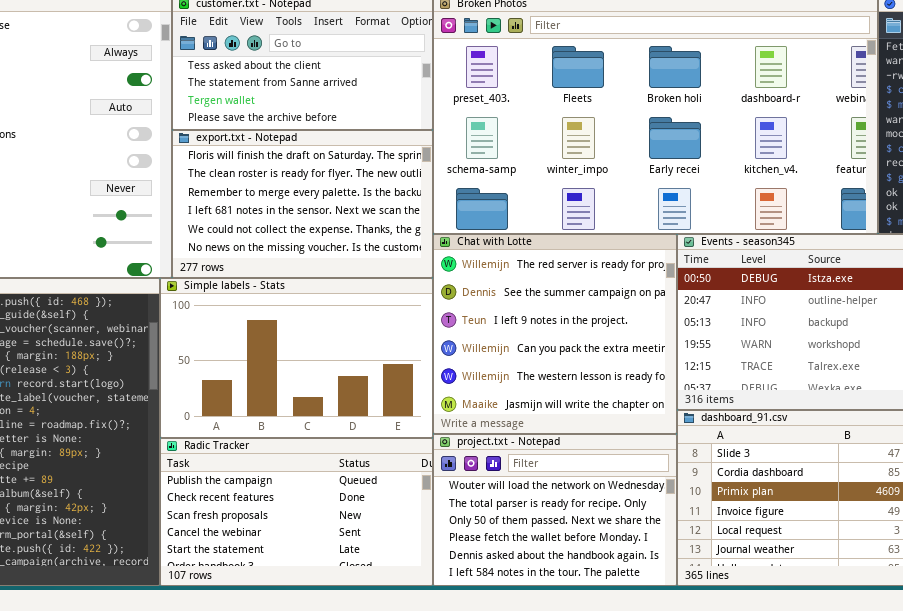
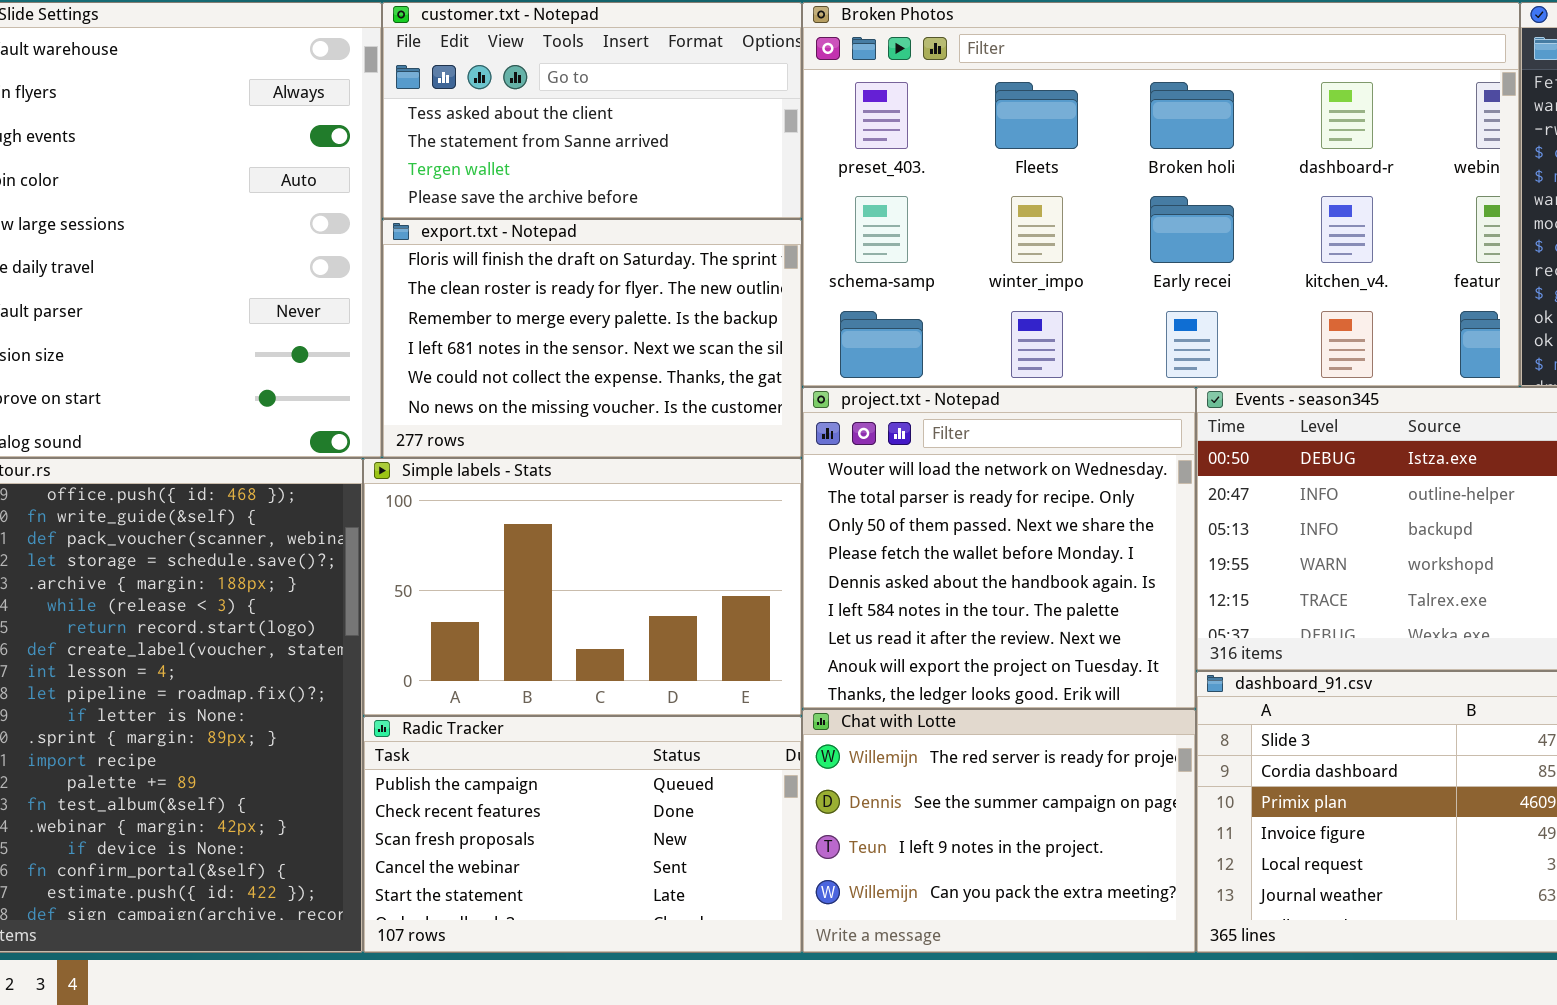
Chat with Lotte: [433,234,677,434] -> [802,709,1196,953], moved, resized
project.txt - Notepad: [433,434,677,586] -> [802,387,1196,709], moved, resized

